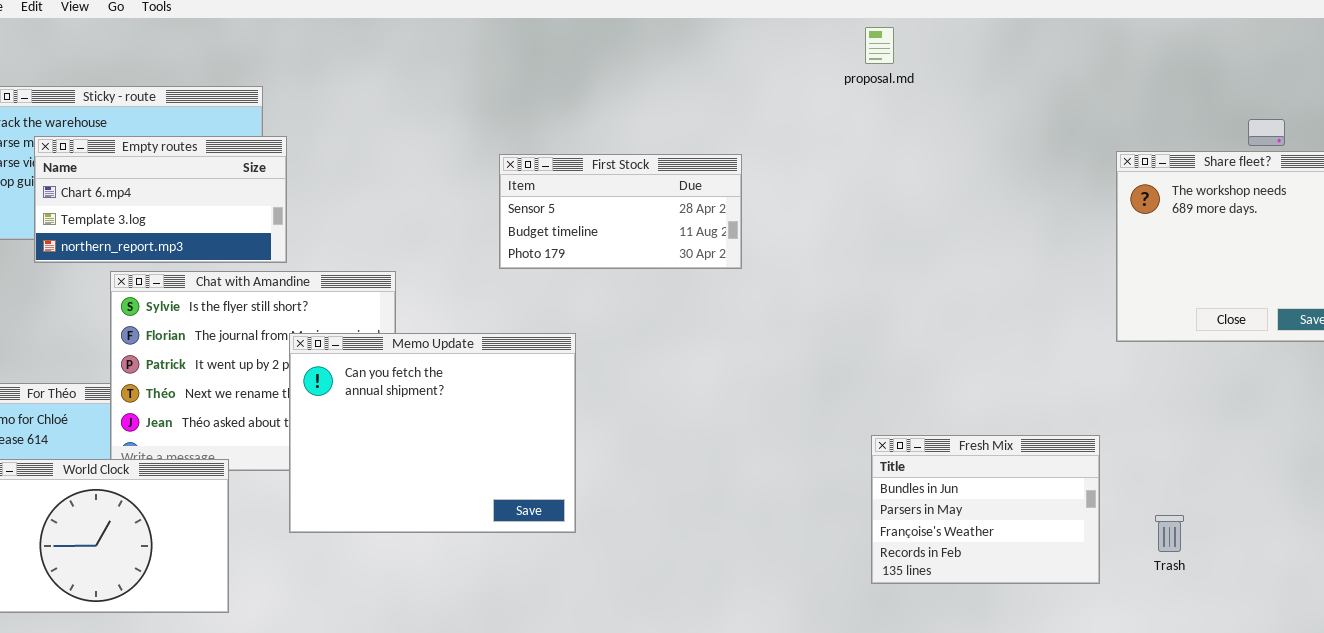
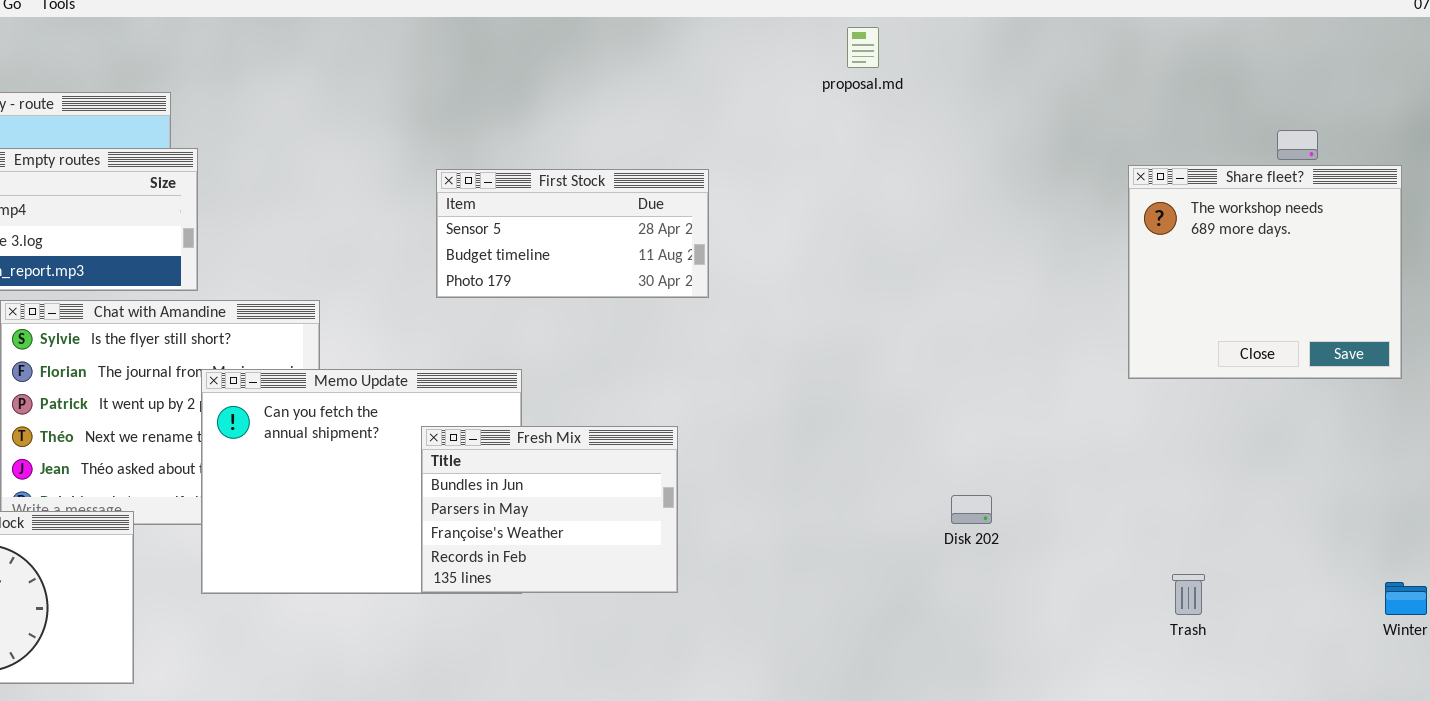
Fresh Mix: [871,435,1100,584] -> [421,426,678,593], moved

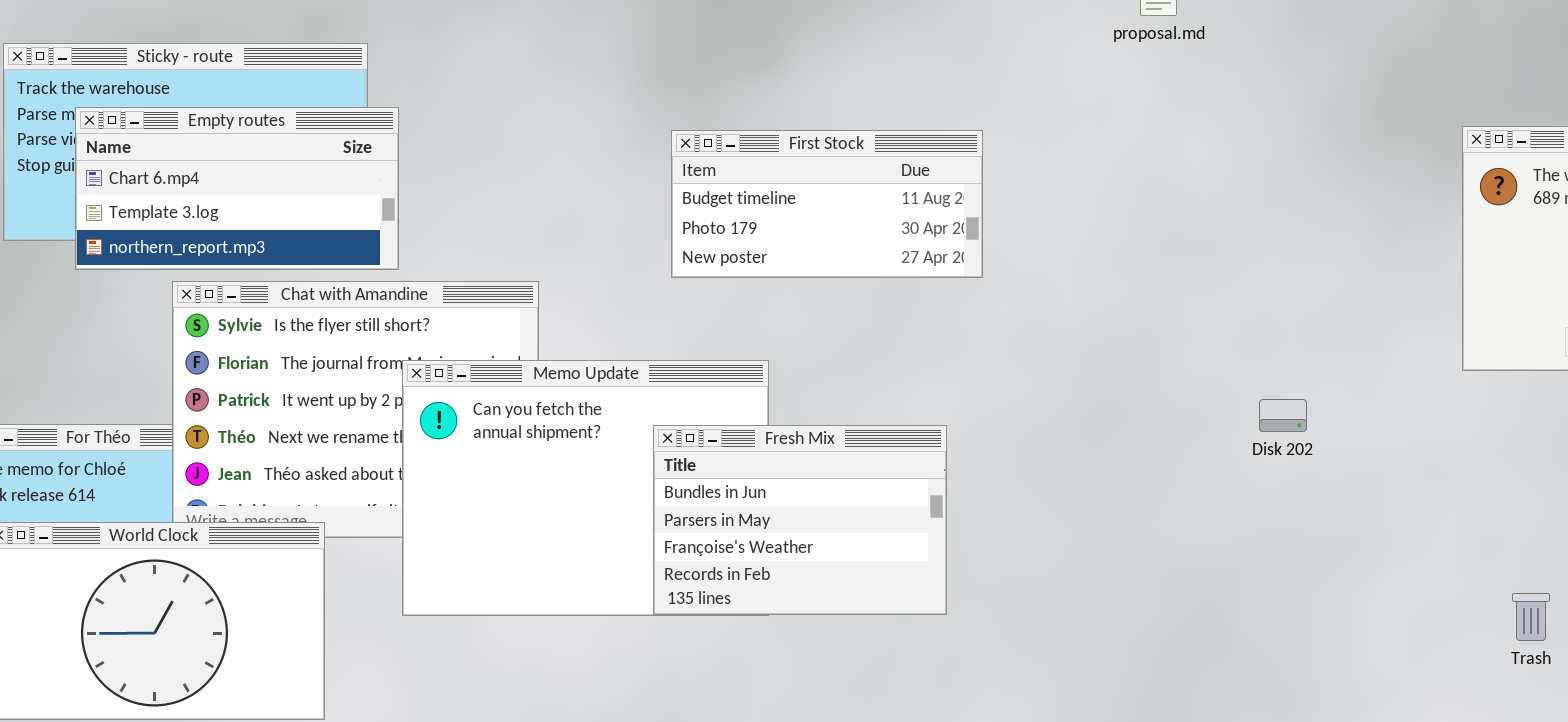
First Stock: [436,169,709,298] -> [671,130,983,278], scrolled down 1 row
Disk 202: [951,495,992,524] -> [1259,399,1307,432], moved

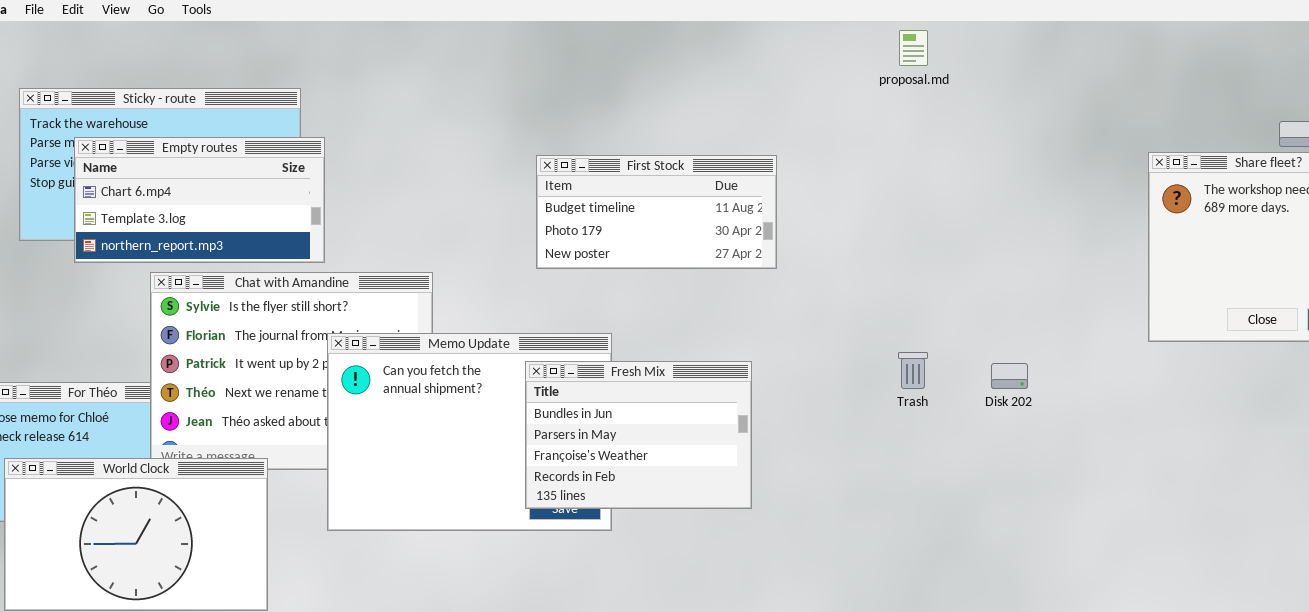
Fresh Mix: [653,425,947,615] -> [525,361,752,509], moved
Trash: [1512,593,1550,641] -> [898,352,928,389], moved

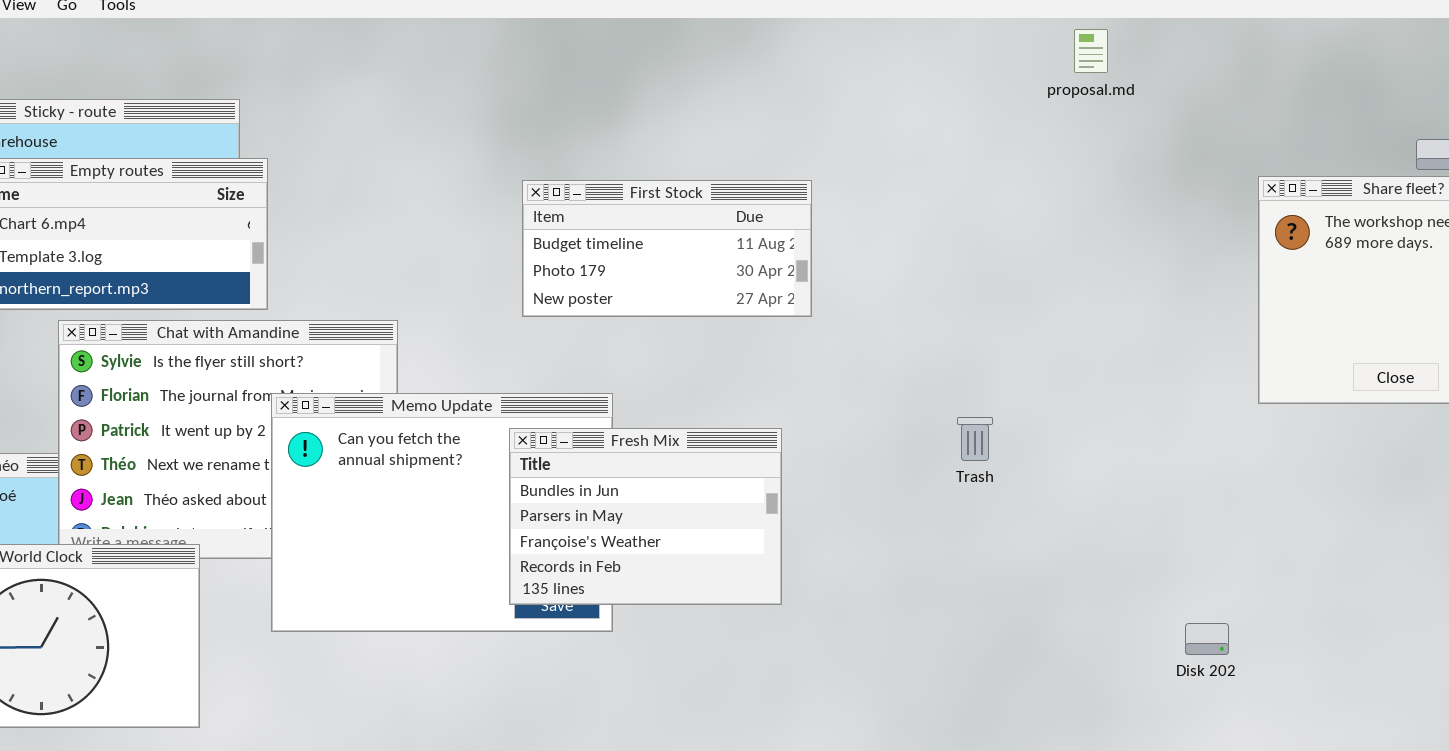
proposal.md: [899,30,928,66] -> [1074,29,1108,73], moved
Disk 202: [991,363,1028,389] -> [1185,623,1229,655], moved

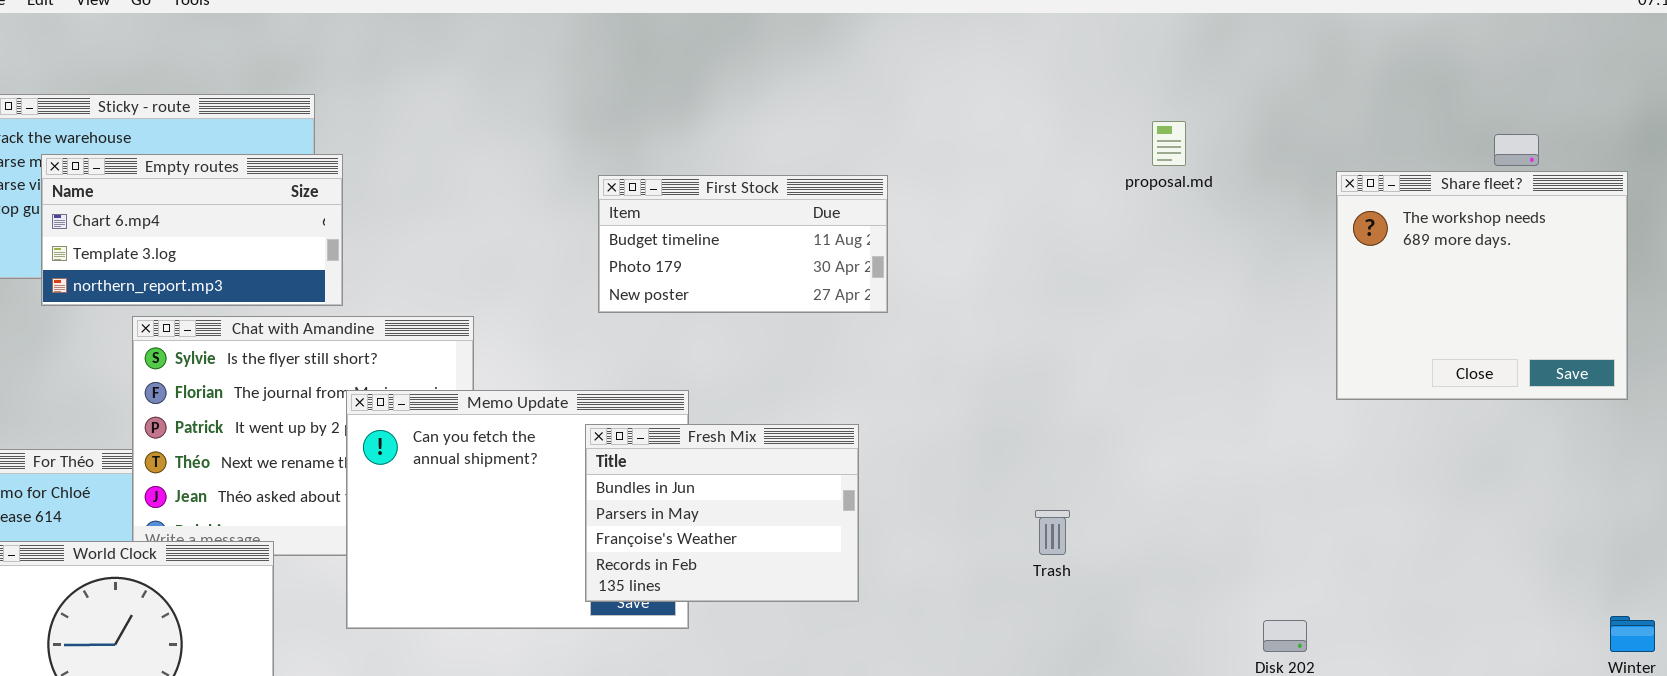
proposal.md: [1074,29,1108,73] -> [1152,121,1186,166], moved
Trash: [957,417,993,461] -> [1035,510,1070,555], moved

